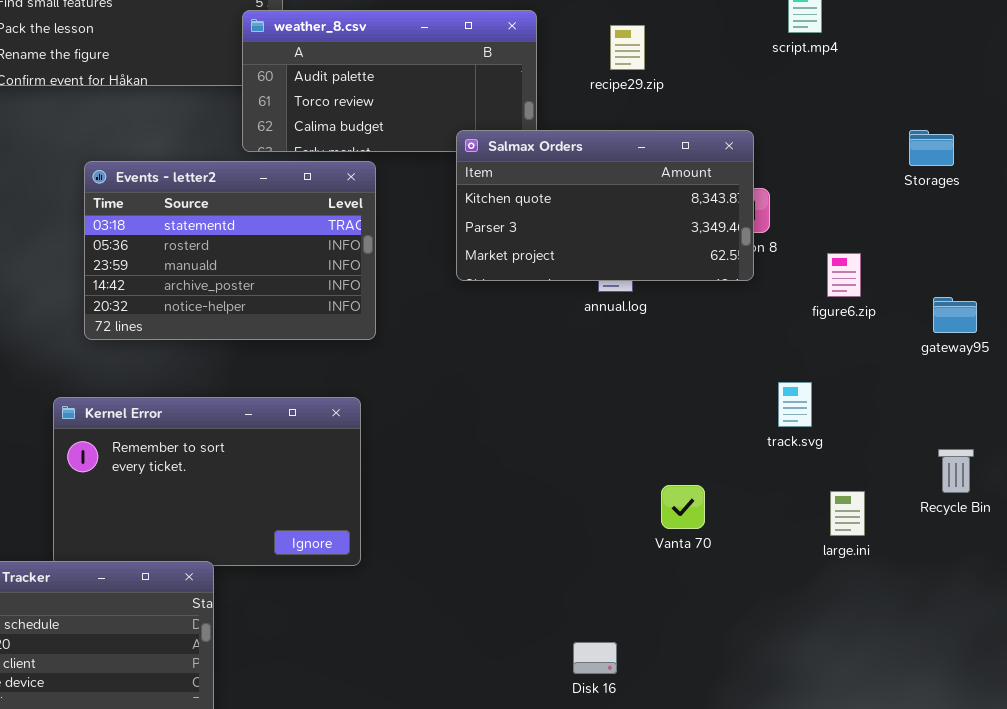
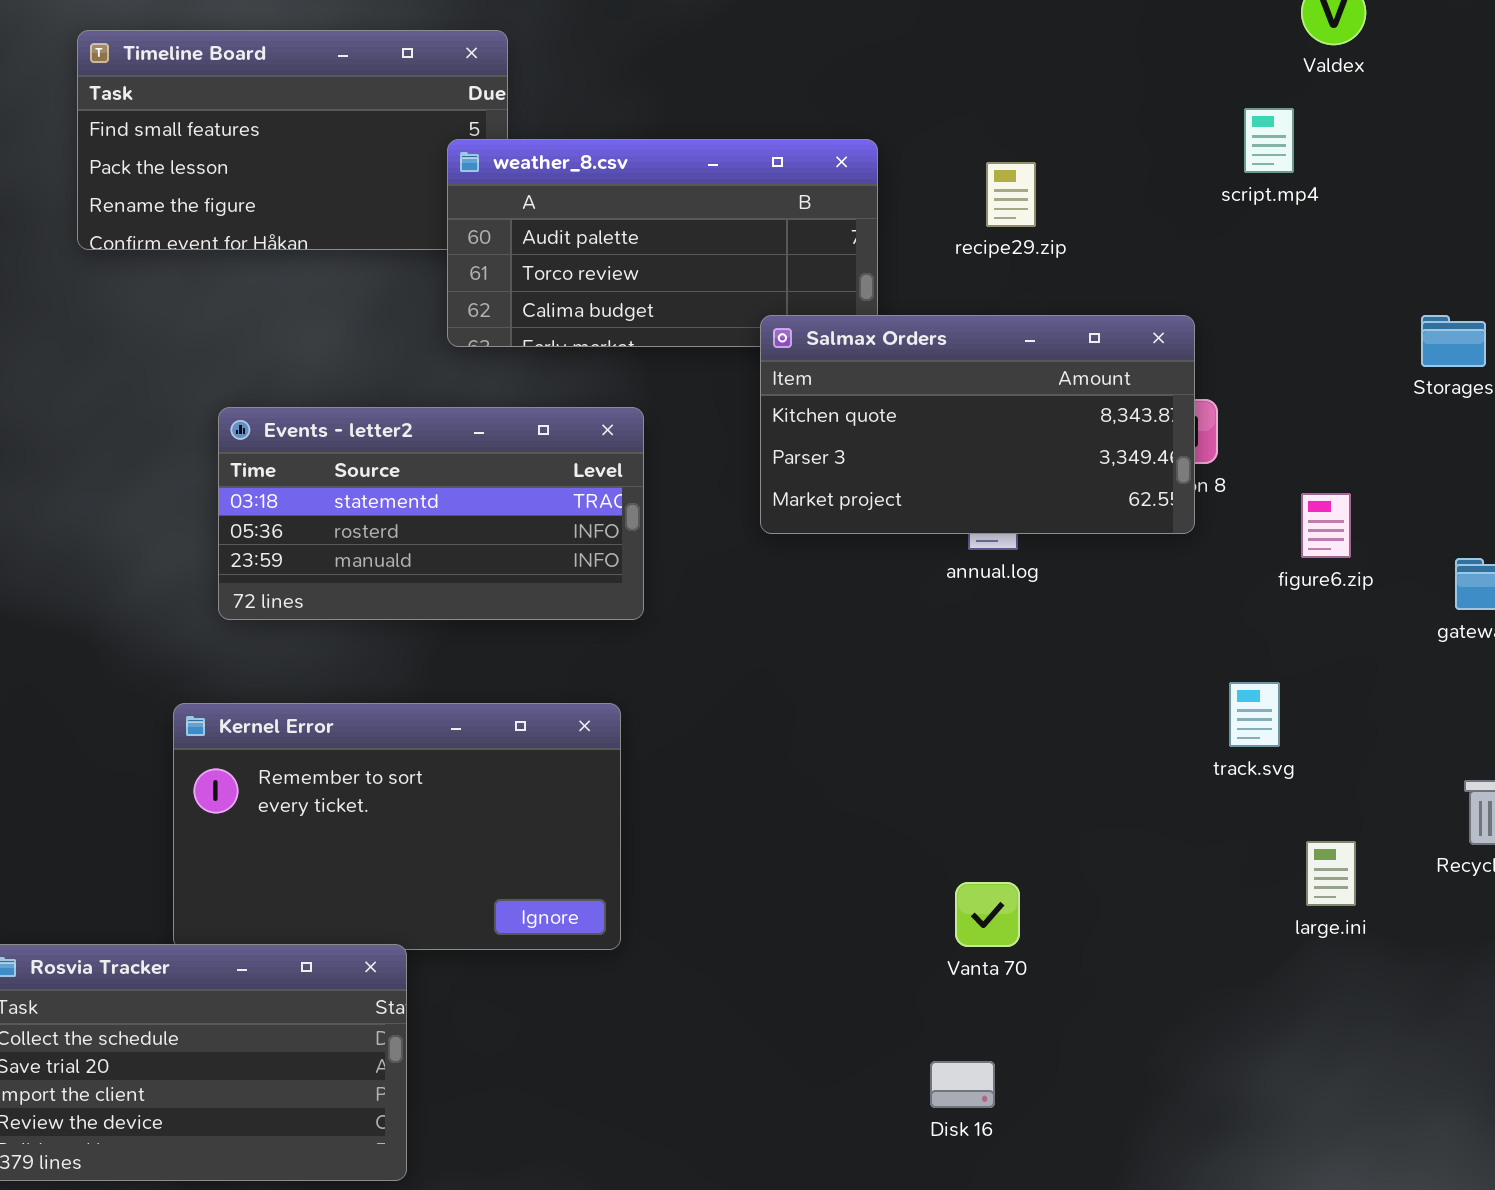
Events - letter2: [84,161,376,340] -> [218,407,644,620], resized
Vanta 70: [661,485,705,529] -> [955,882,1020,947], moved

